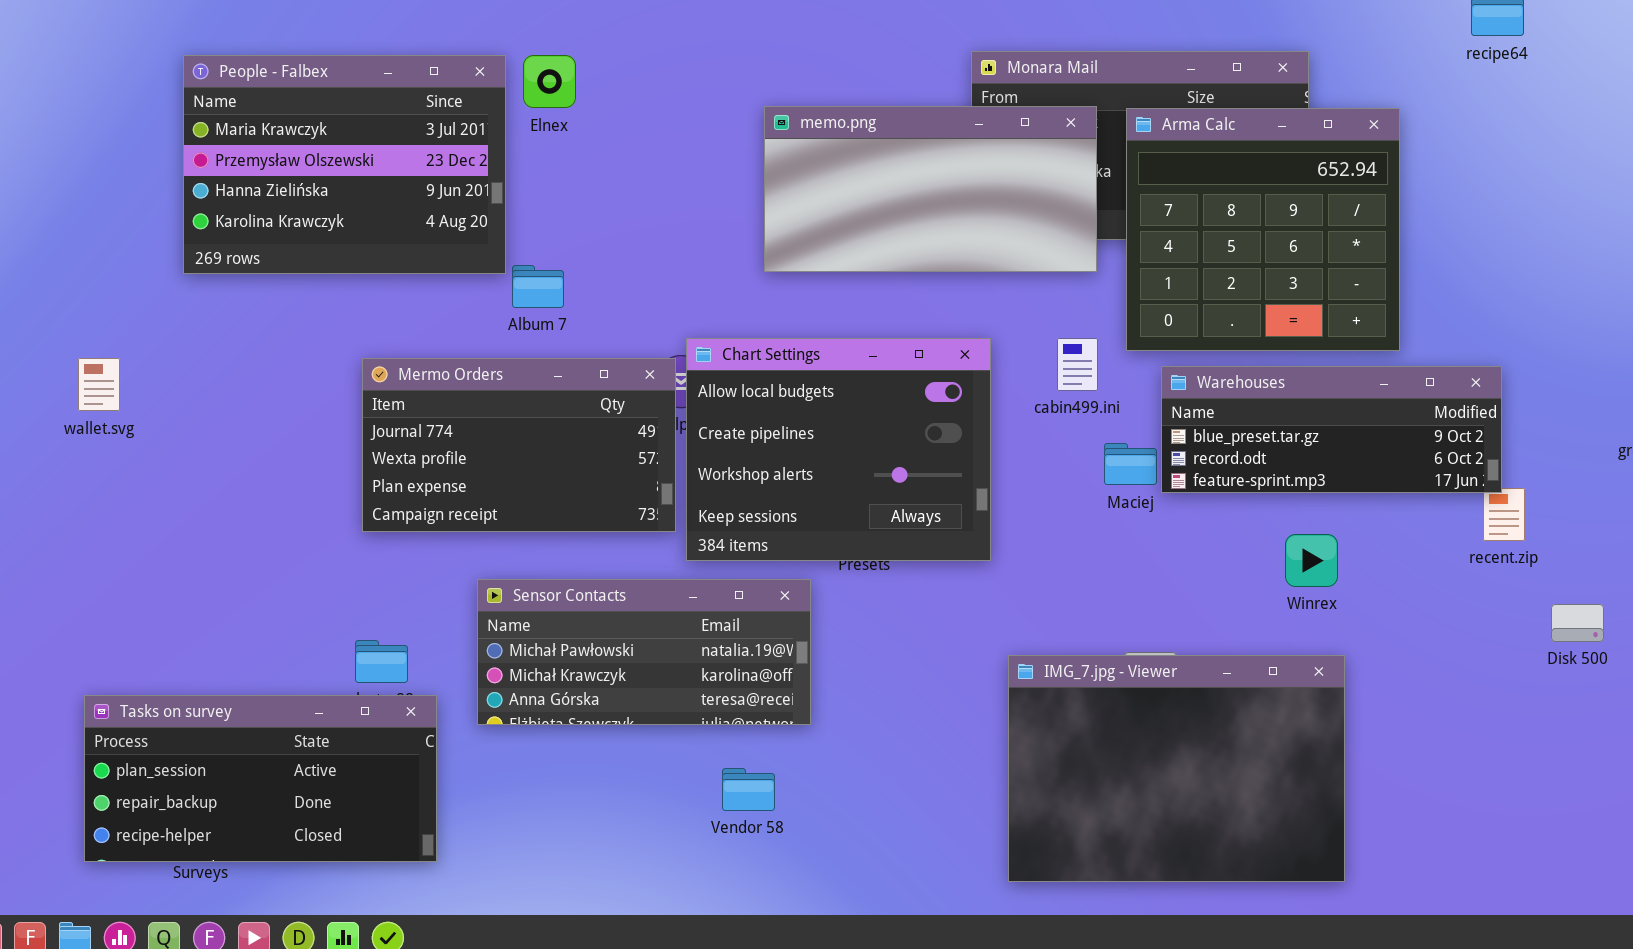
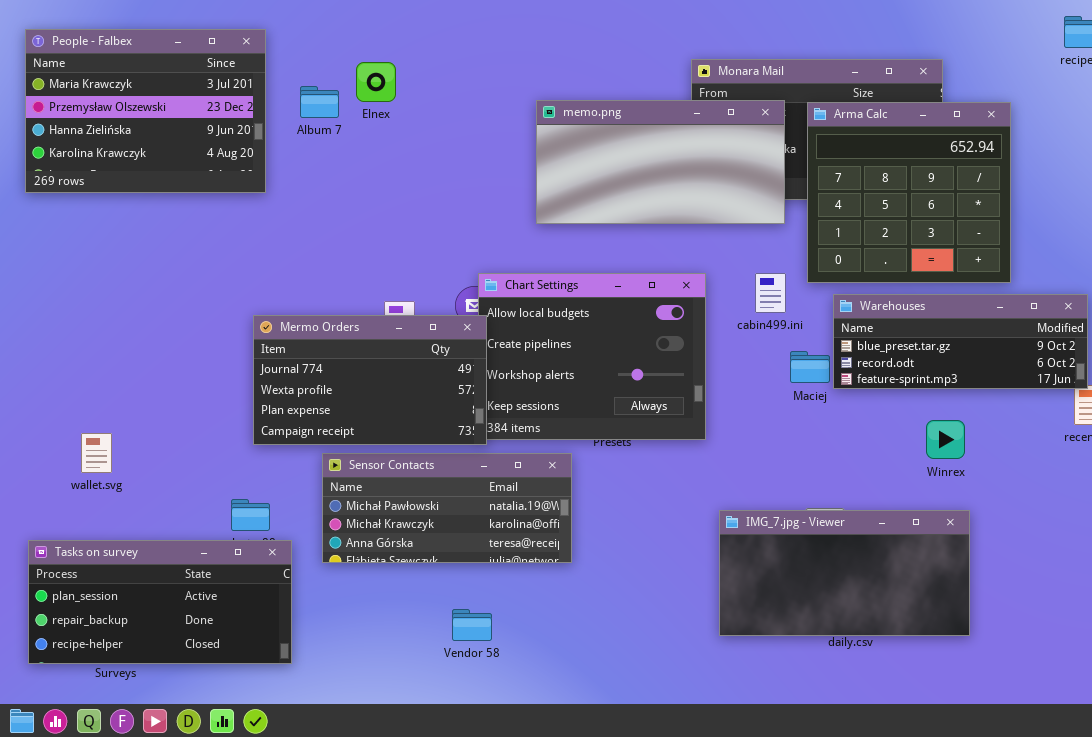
People - Falbex: [183,55,506,274] -> [25,29,266,193], moved
Album 7: [512,265,564,308] -> [300,86,339,118], moved
wallet.svg: [78,358,120,411] -> [81,433,112,473], moved
Mermo Orders: [362,358,676,532] -> [253,315,487,445], moved
IMG_7.jpg - Viewer: [1008,655,1345,882] -> [719,510,970,636], resized
Vendor 58: [722,768,775,811] -> [452,609,492,641], moved

